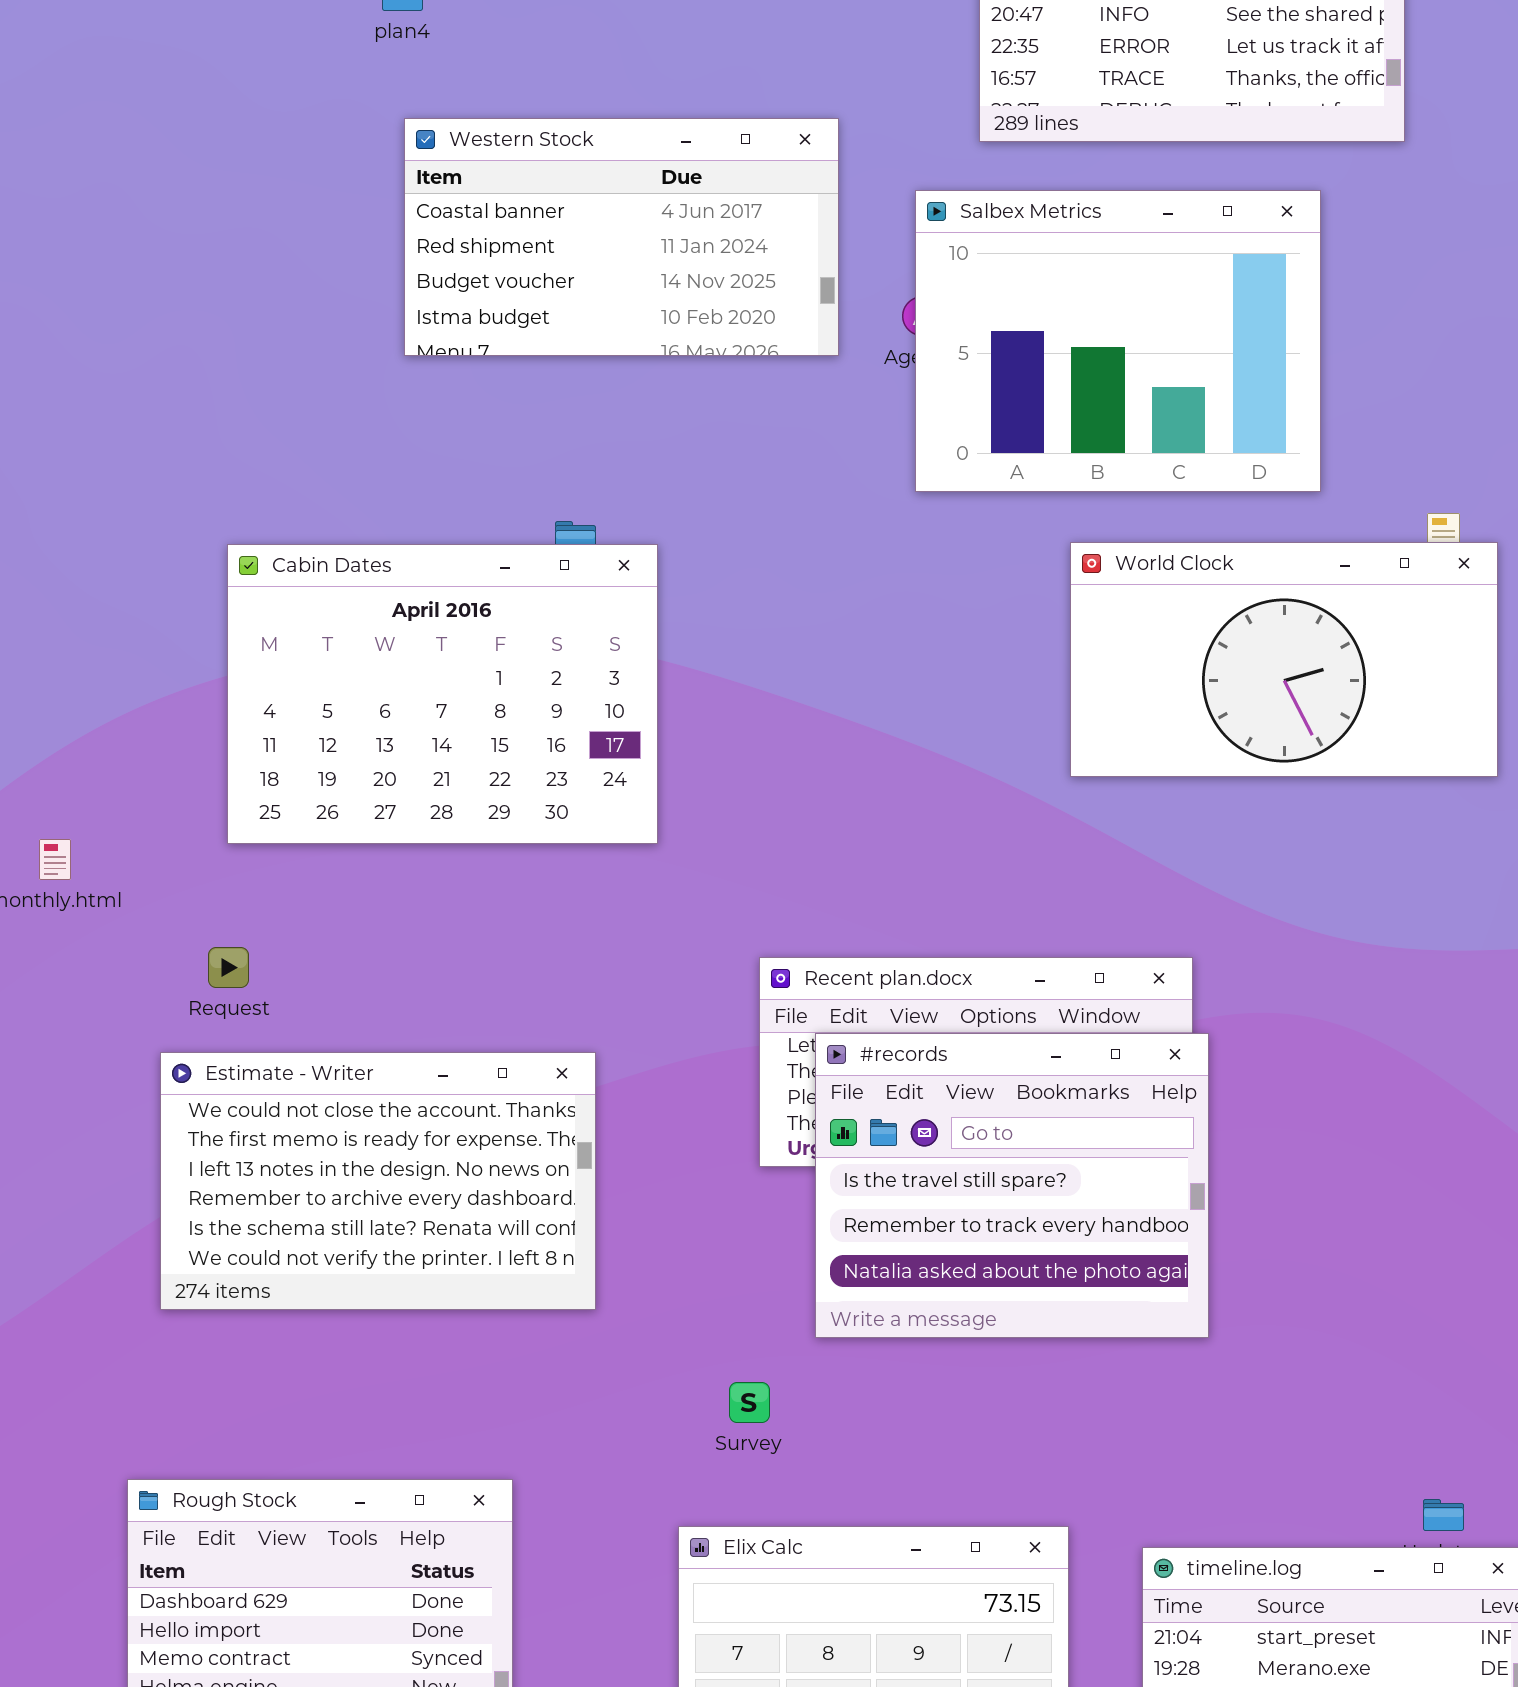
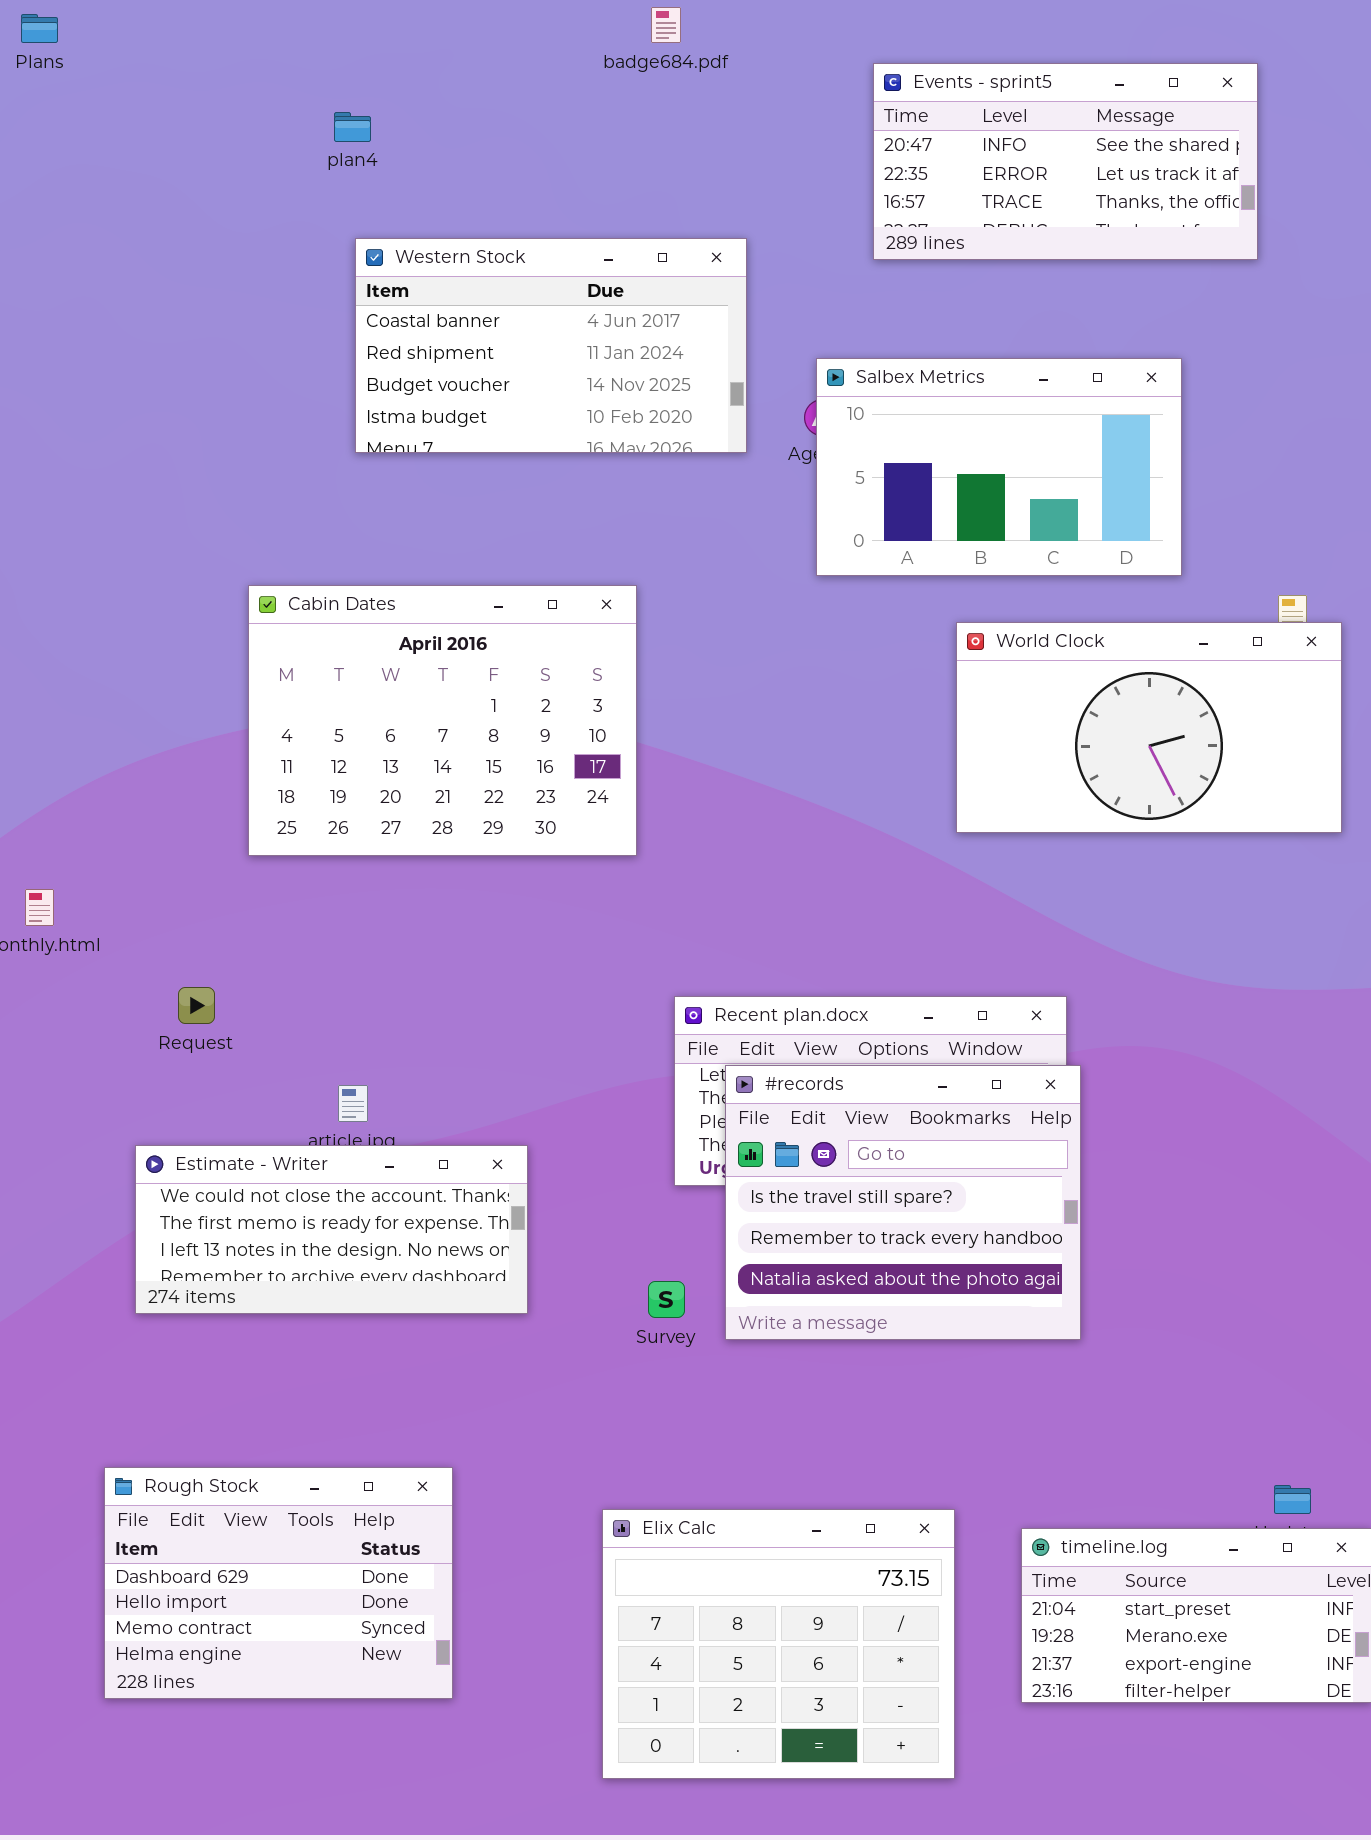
Salbex Metrics: [915,190,1321,492] -> [816,358,1182,576], resized
Cabin Dates: [227,544,658,844] -> [248,585,637,856], moved
Estimate - Writer: [160,1052,596,1310] -> [135,1145,528,1314], resized
Survey: [729,1382,770,1423] -> [648,1281,685,1318], moved

